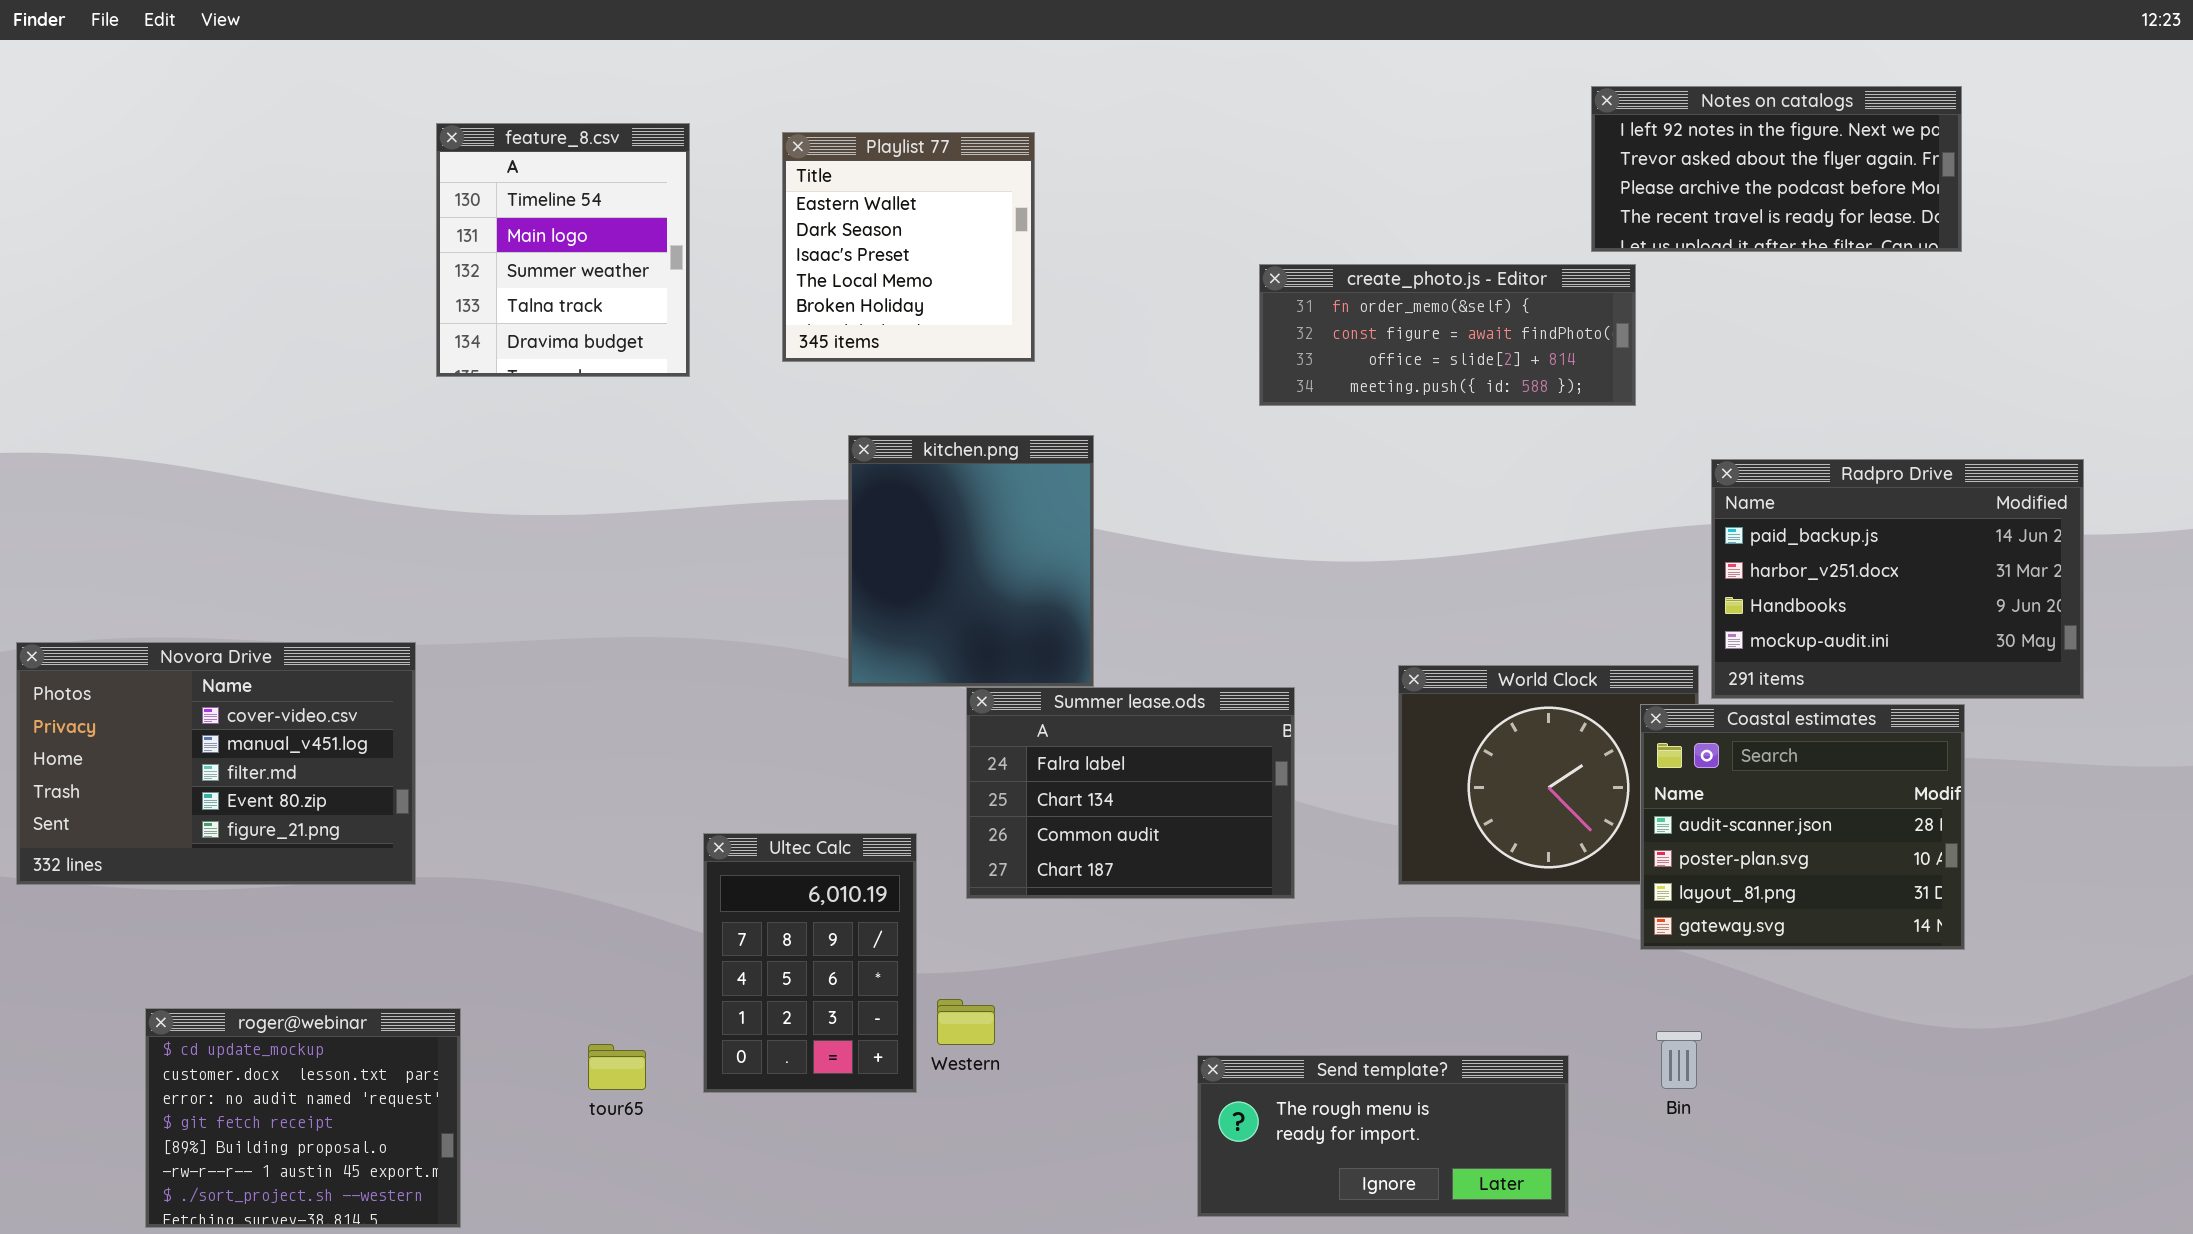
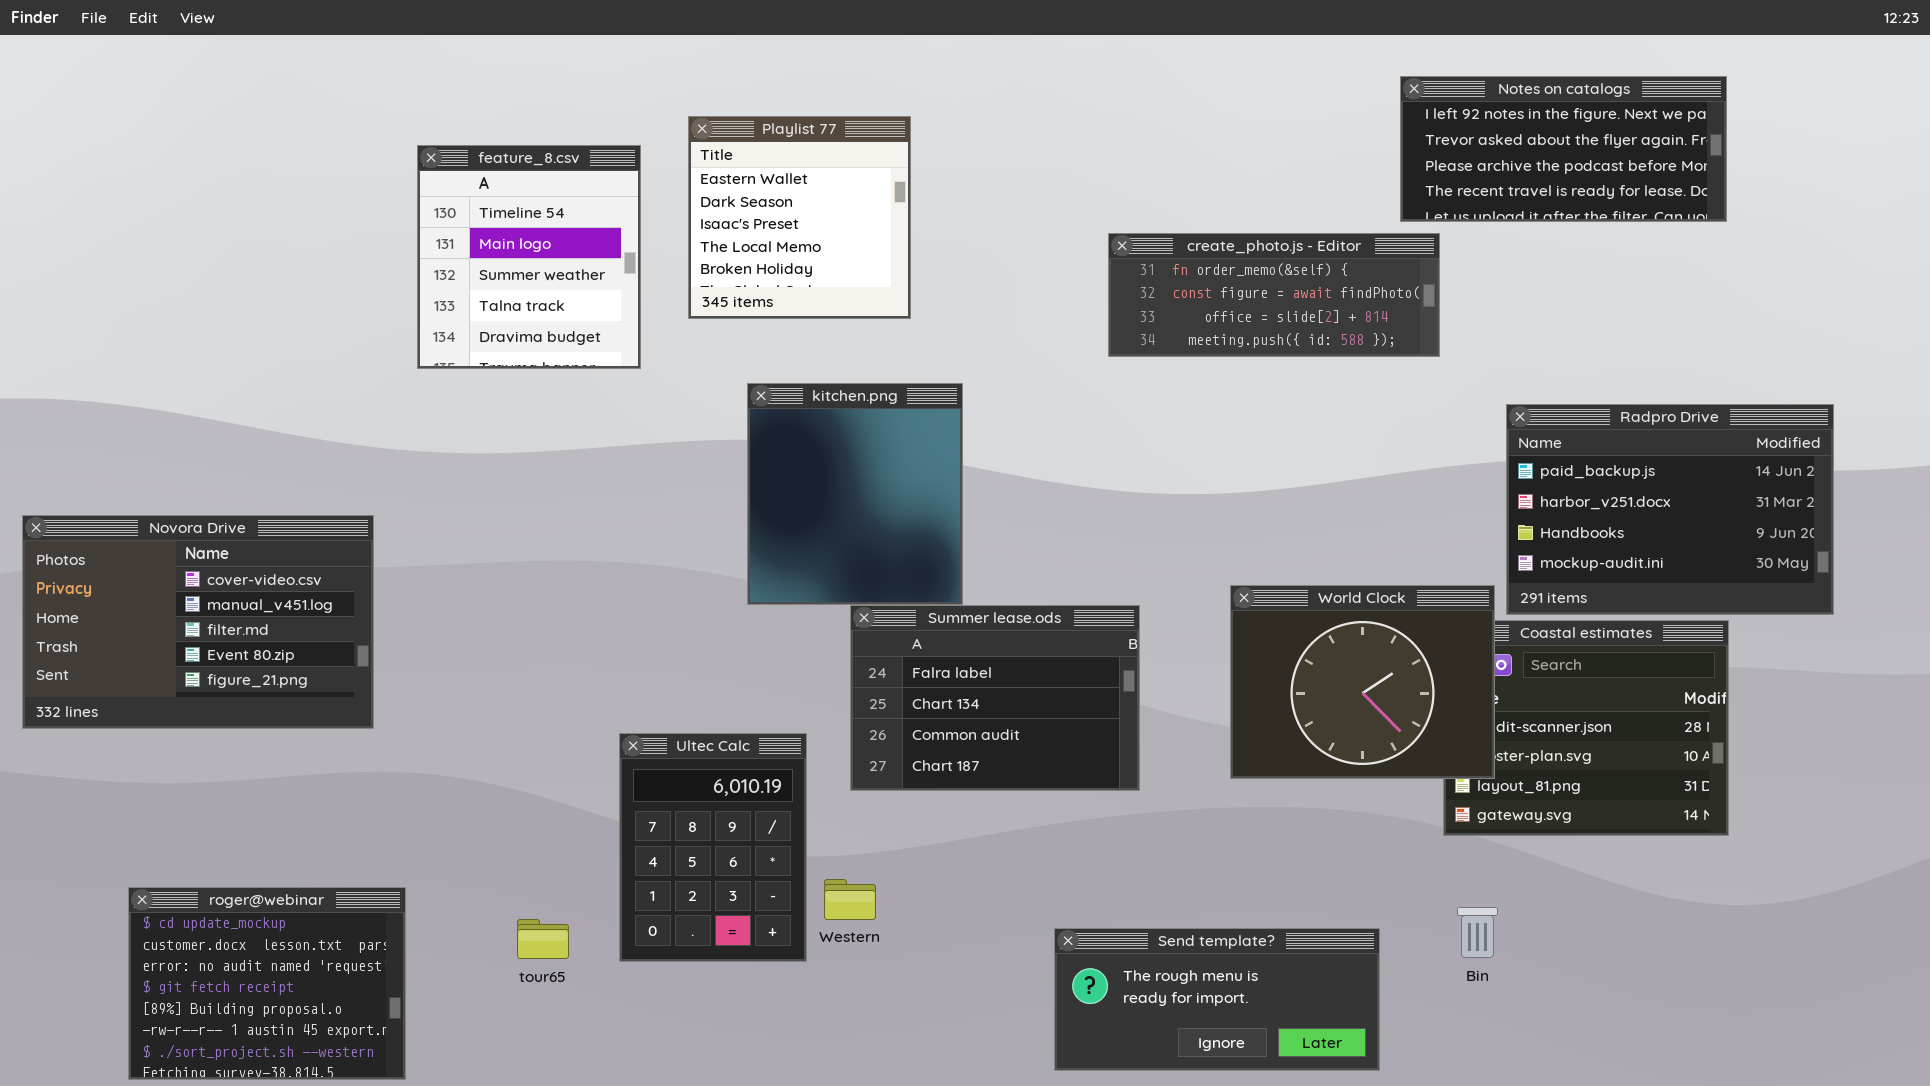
feature_8.csv: [436,123,690,377] -> [417,145,641,369], moved
Novora Drive: [16,642,416,885] -> [22,515,374,729], moved
World Clock: [1398,665,1699,885] -> [1230,585,1495,779], raised

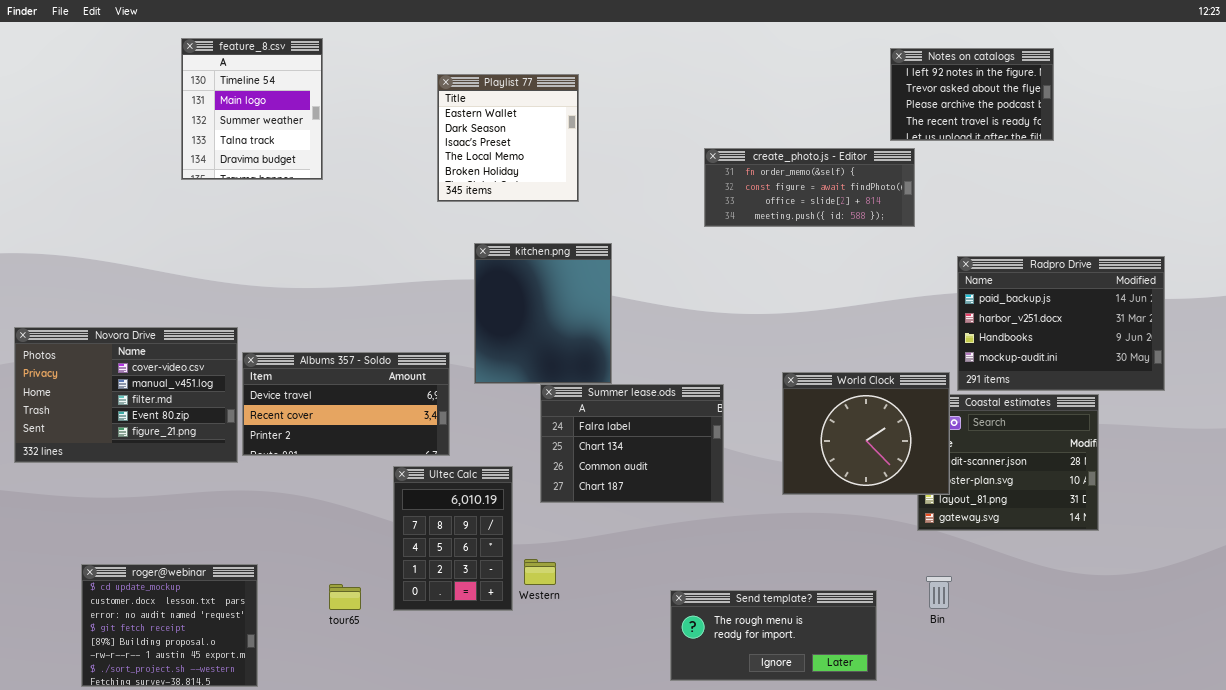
Notes on catalogs: [1400,76,1727,222] -> [890,48,1054,141], resized
feature_8.csv: [417,145,641,369] -> [181,38,323,180], moved
Albums 357 - Soldo: none -> [242,352,450,456], opened

